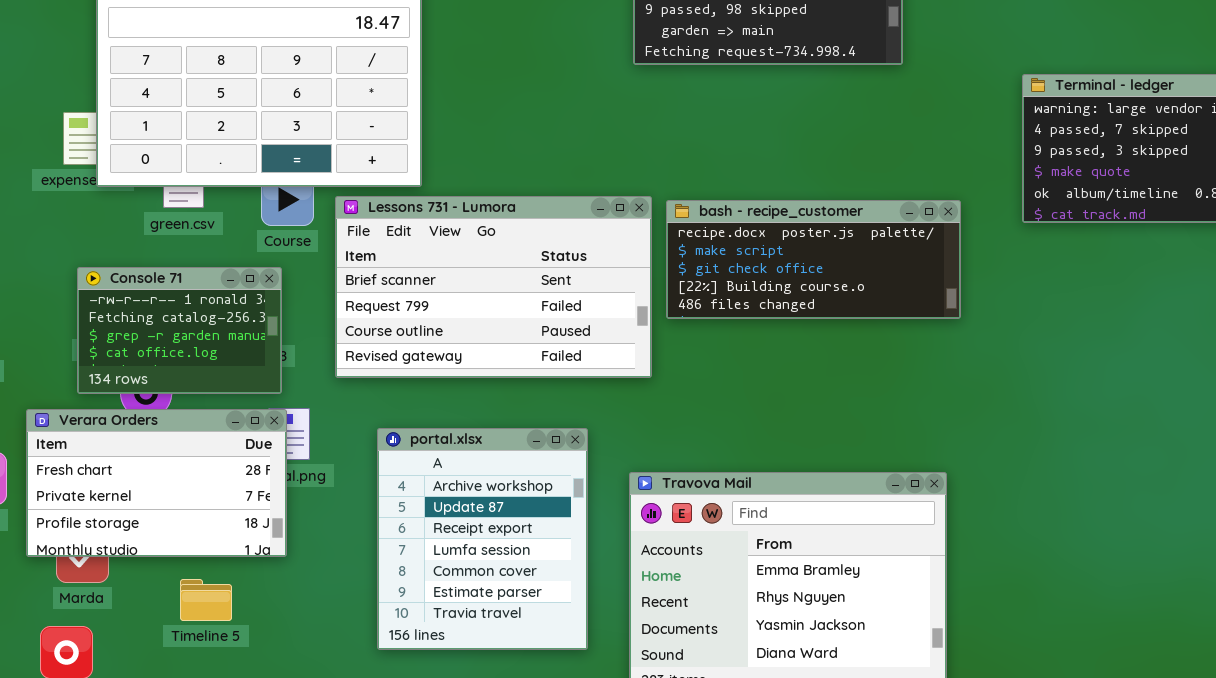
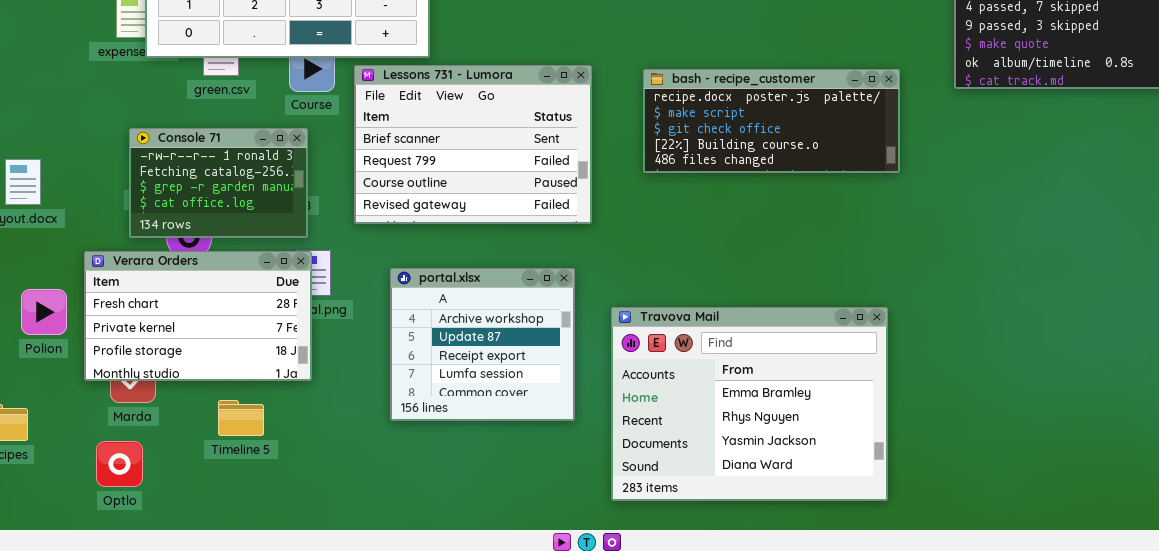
Lessons 731 - Lumora: [335,196,652,378] -> [354,65,592,224], resized
portal.xlsx: [377,428,588,650] -> [390,268,575,421], resized

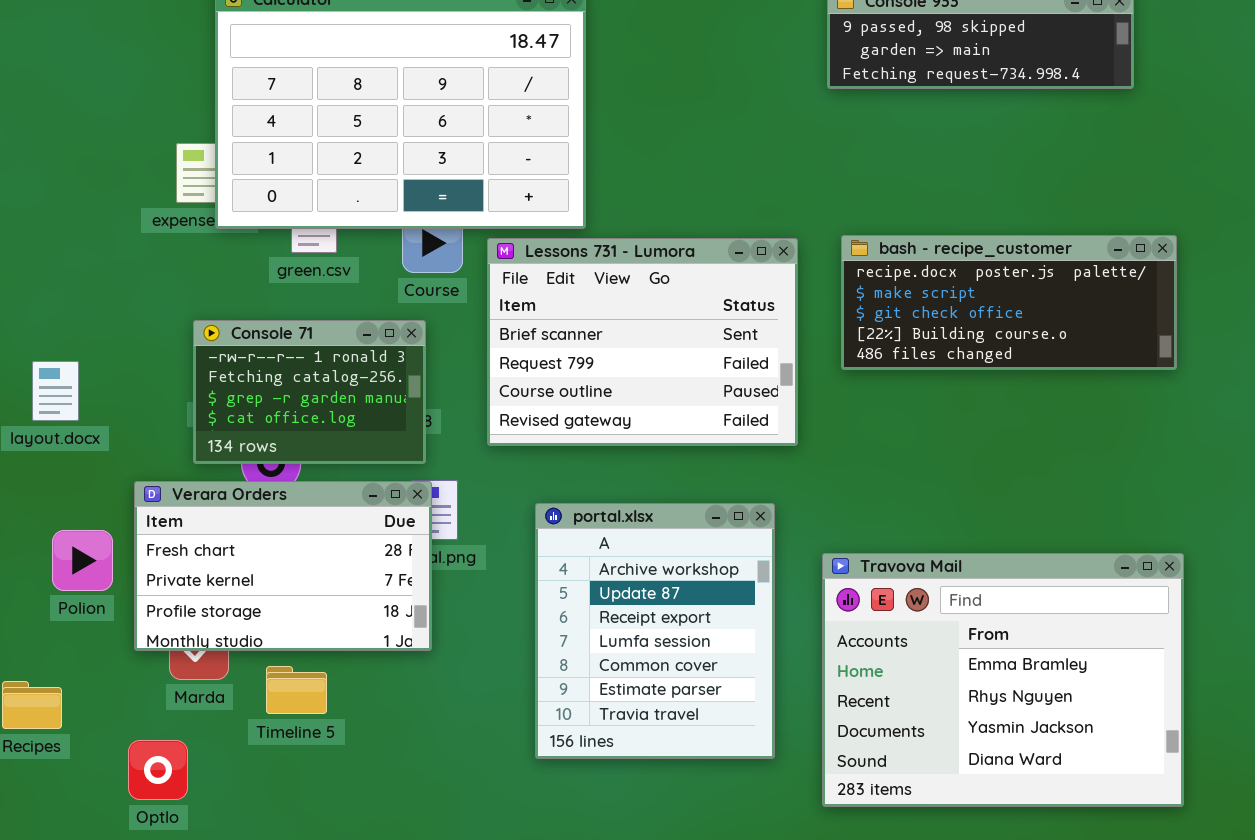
bash - recipe_customer: [643,69,900,173] -> [841,235,1177,370], moved
portal.xlsx: [390,268,575,421] -> [535,503,775,759], resized
Timeline 5: [218,400,264,436] -> [266,666,327,714], moved
Optlo: [96,441,143,487] -> [128,740,188,800], moved

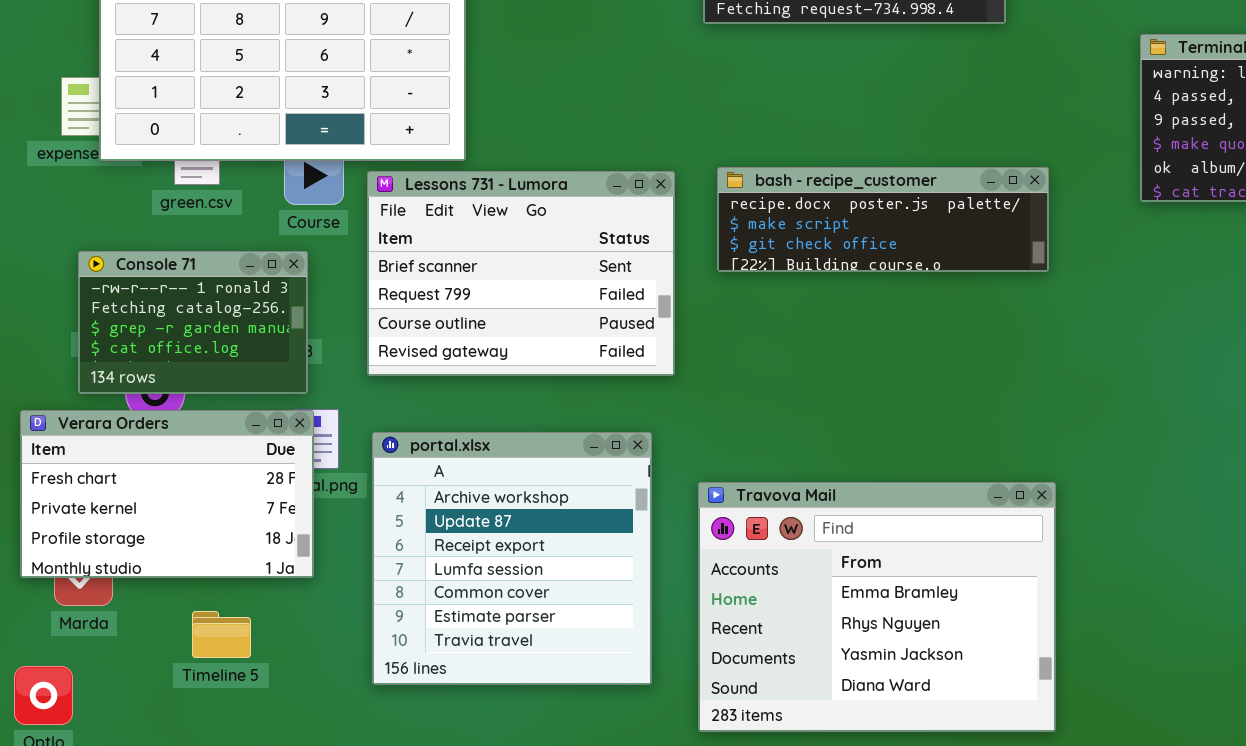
bash - recipe_customer: [841,235,1177,370] -> [717,167,1049,272], resized
portal.xlsx: [535,503,775,759] -> [372,432,652,685], resized
Timeline 5: [266,666,327,714] -> [192,611,251,658], moved

